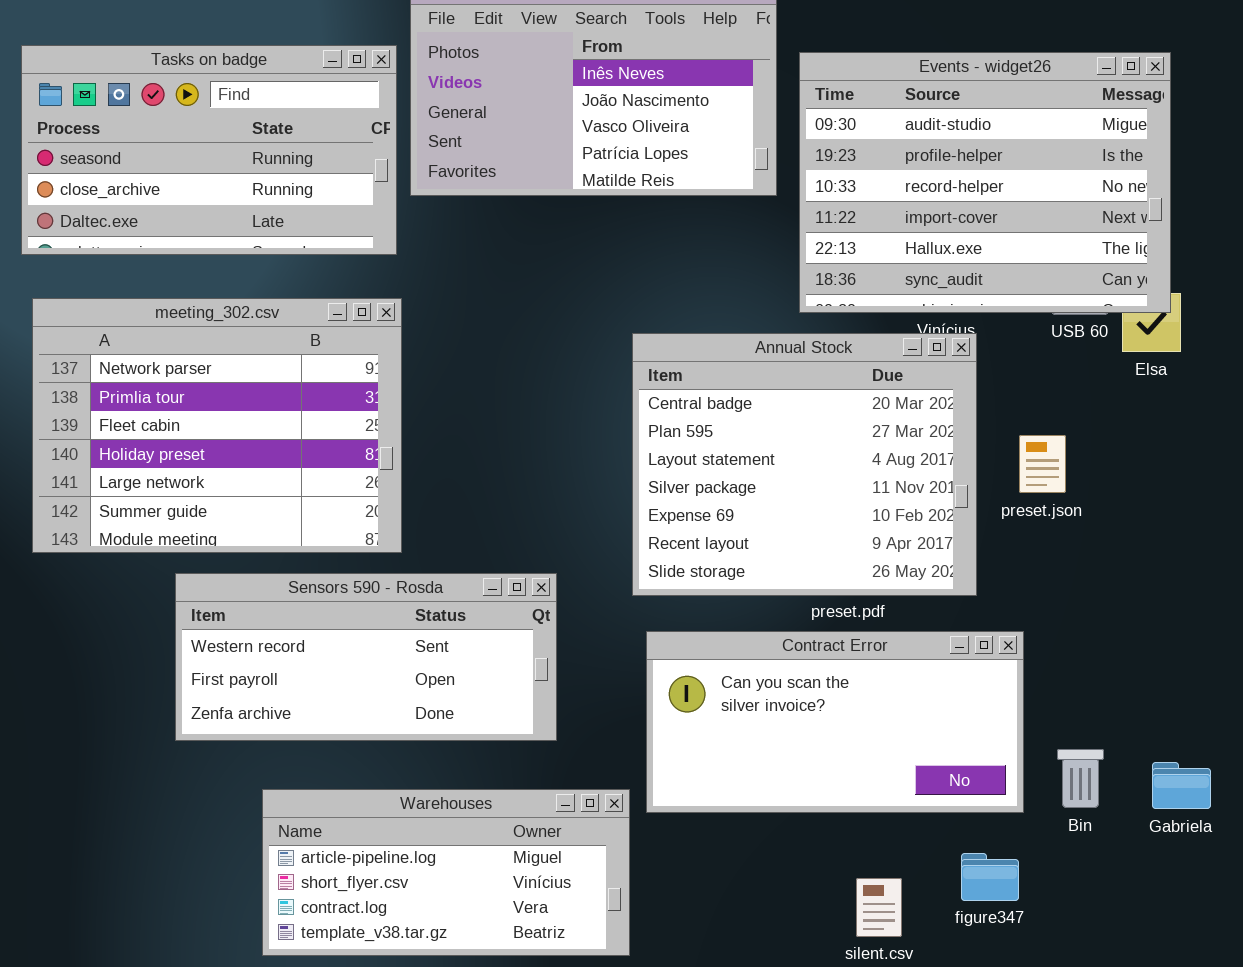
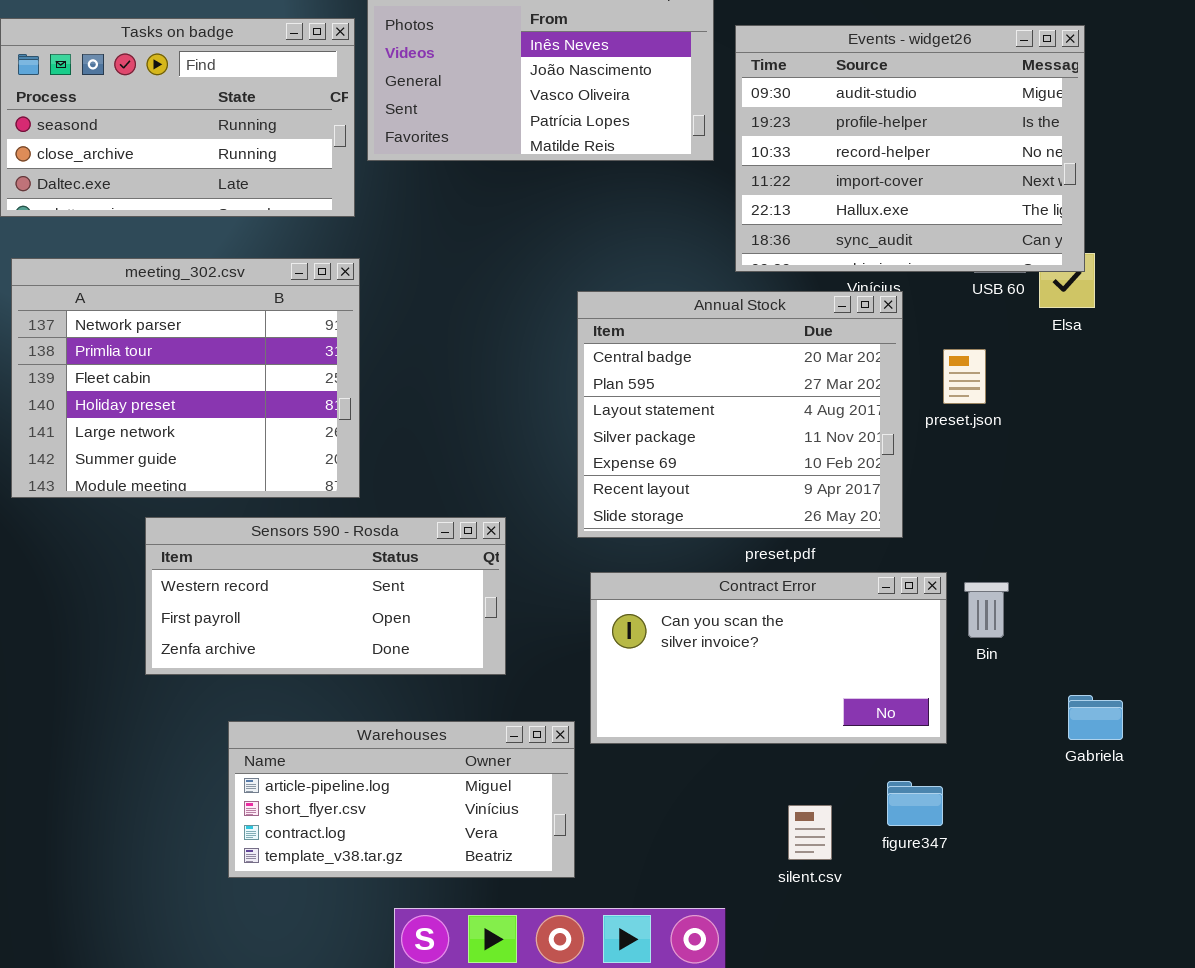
preset.json: [1019,435,1066,493] -> [943,349,986,404], moved
Bin: [1057,749,1104,808] -> [964,582,1009,638], moved

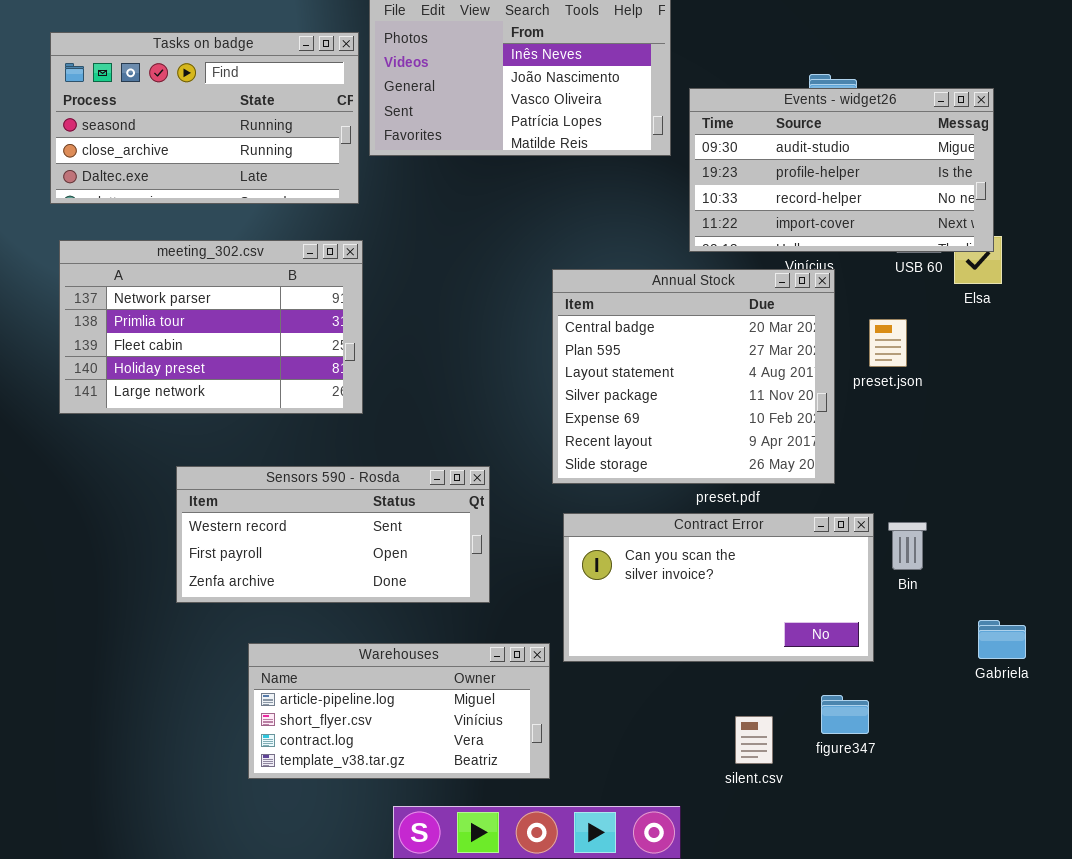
Events - widget26: [735,25,1085,272] -> [689,88,994,252], resized
meeting_302.csv: [11,258,360,498] -> [59,240,363,414], resized

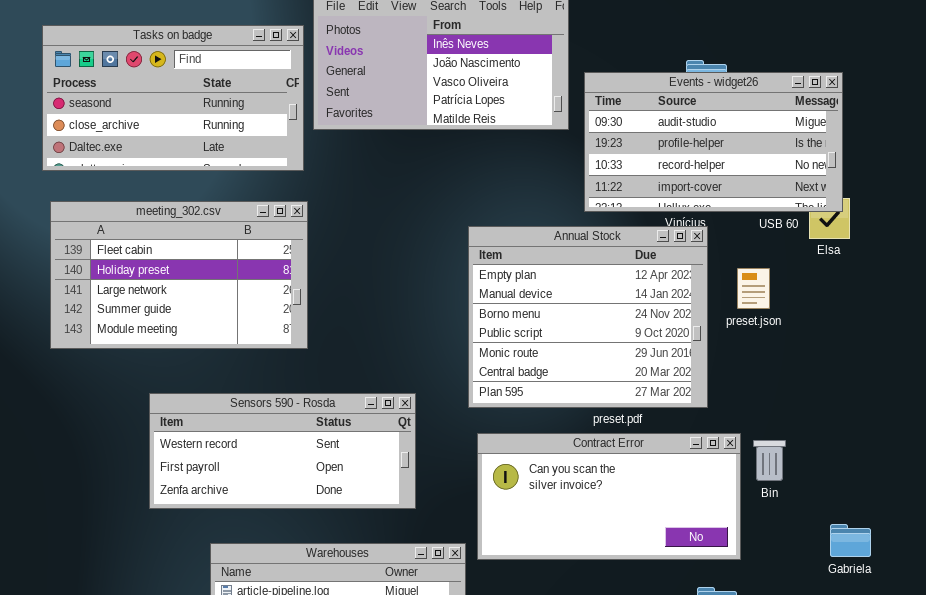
meeting_302.csv: [59,240,363,414] -> [50,201,308,349], scrolled down 2 rows
Annual Stock: [552,269,835,484] -> [468,226,708,408], scrolled up 5 rows

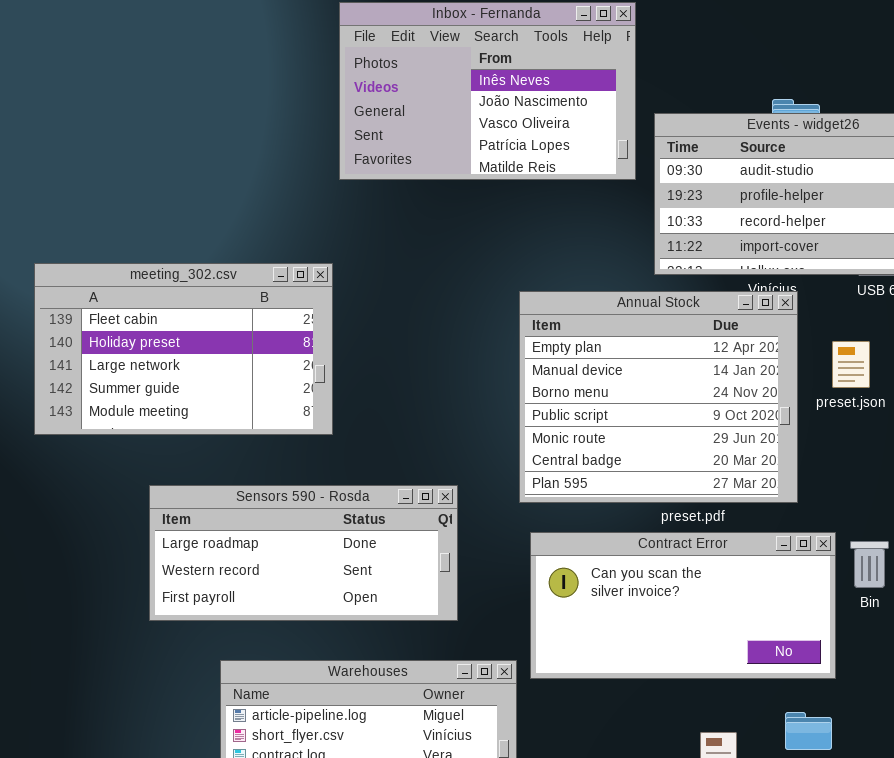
Tasks on badge: [42,25,304,171] -> none, closed
Sensors 590 - Rosda: [149,393,416,509] -> [149,485,458,621], scrolled up 1 row

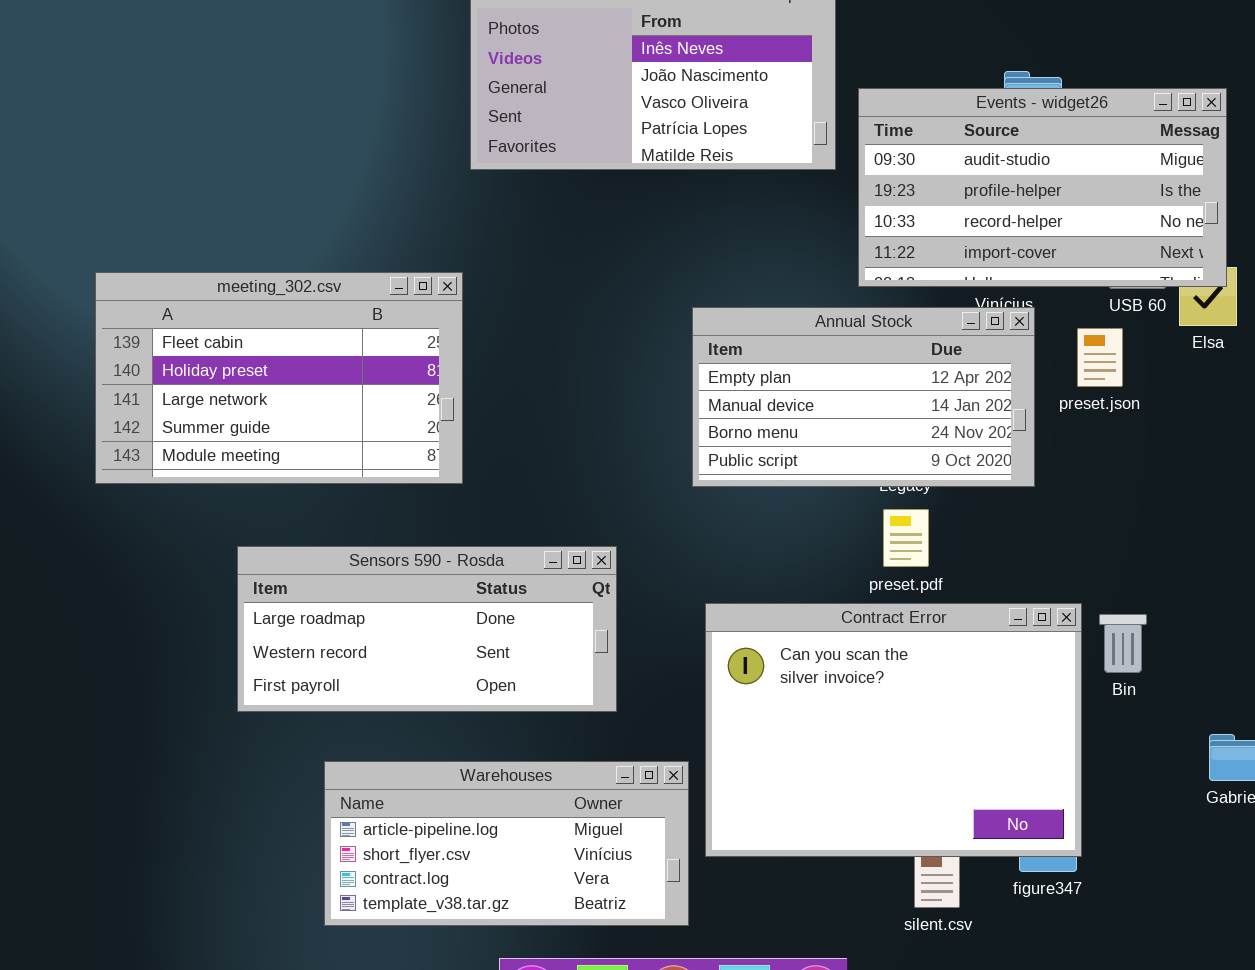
Annual Stock: [519,291,798,503] -> [692,307,1035,487], resized
preset.json: [832,341,870,388] -> [1077,328,1123,387], moved
Contract Error: [530,532,836,679] -> [705,603,1082,857], resized

